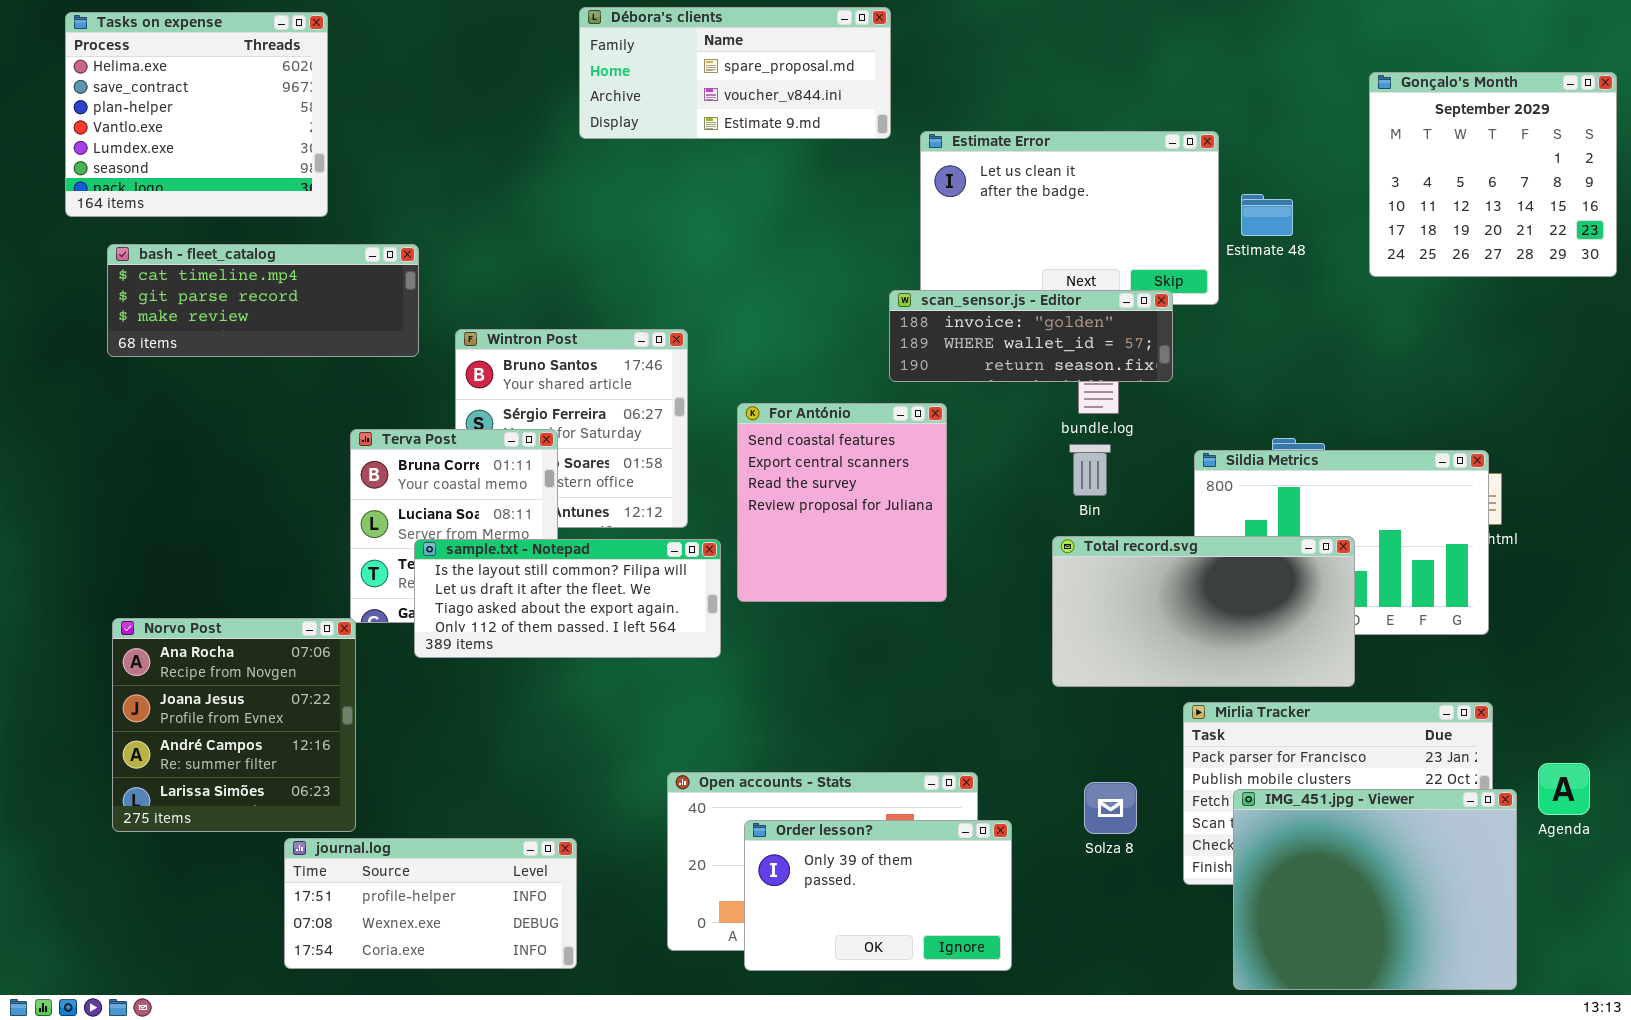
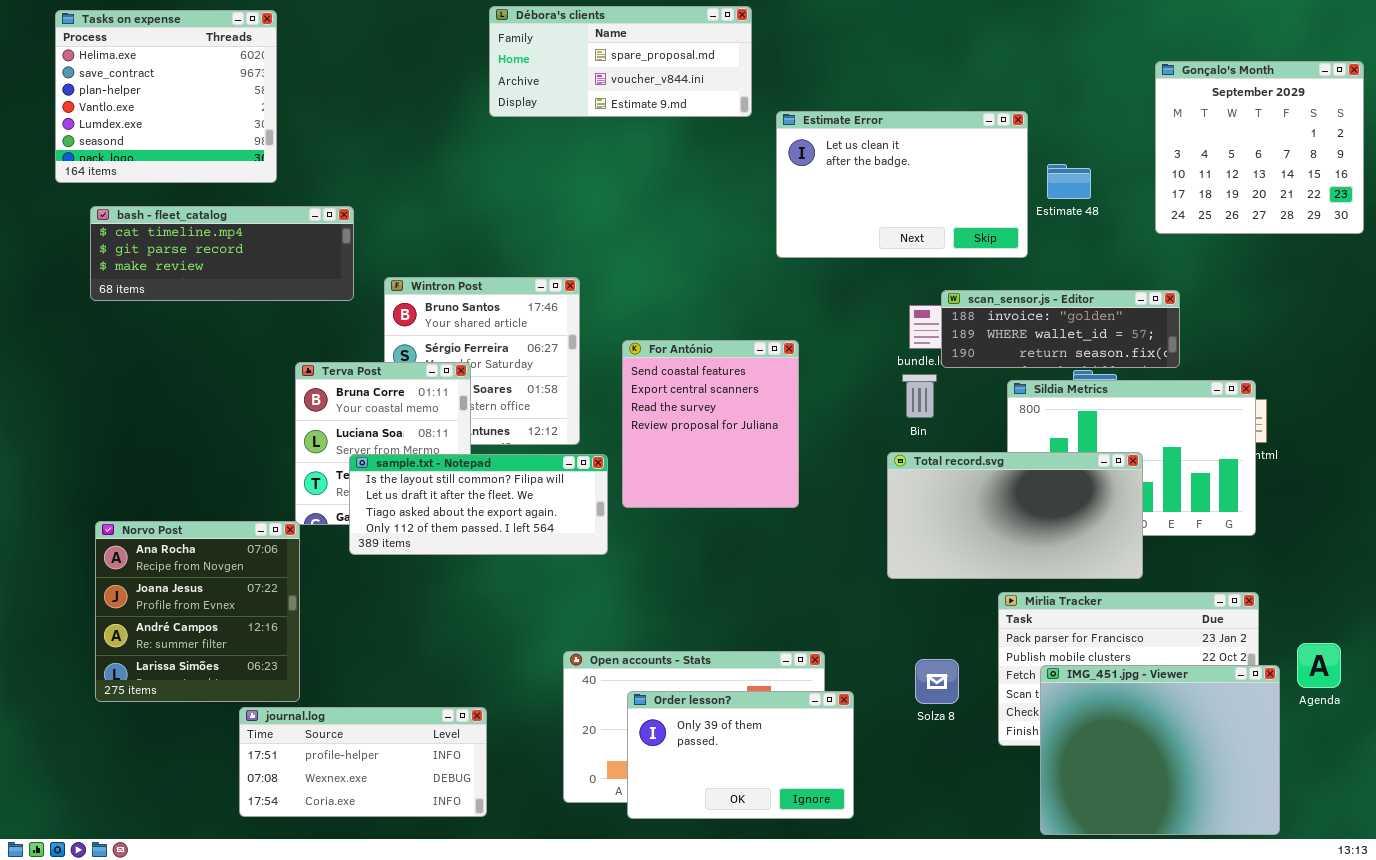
scan_sensor.js - Editor: [889,290,1173,382] -> [941,290,1180,368], moved

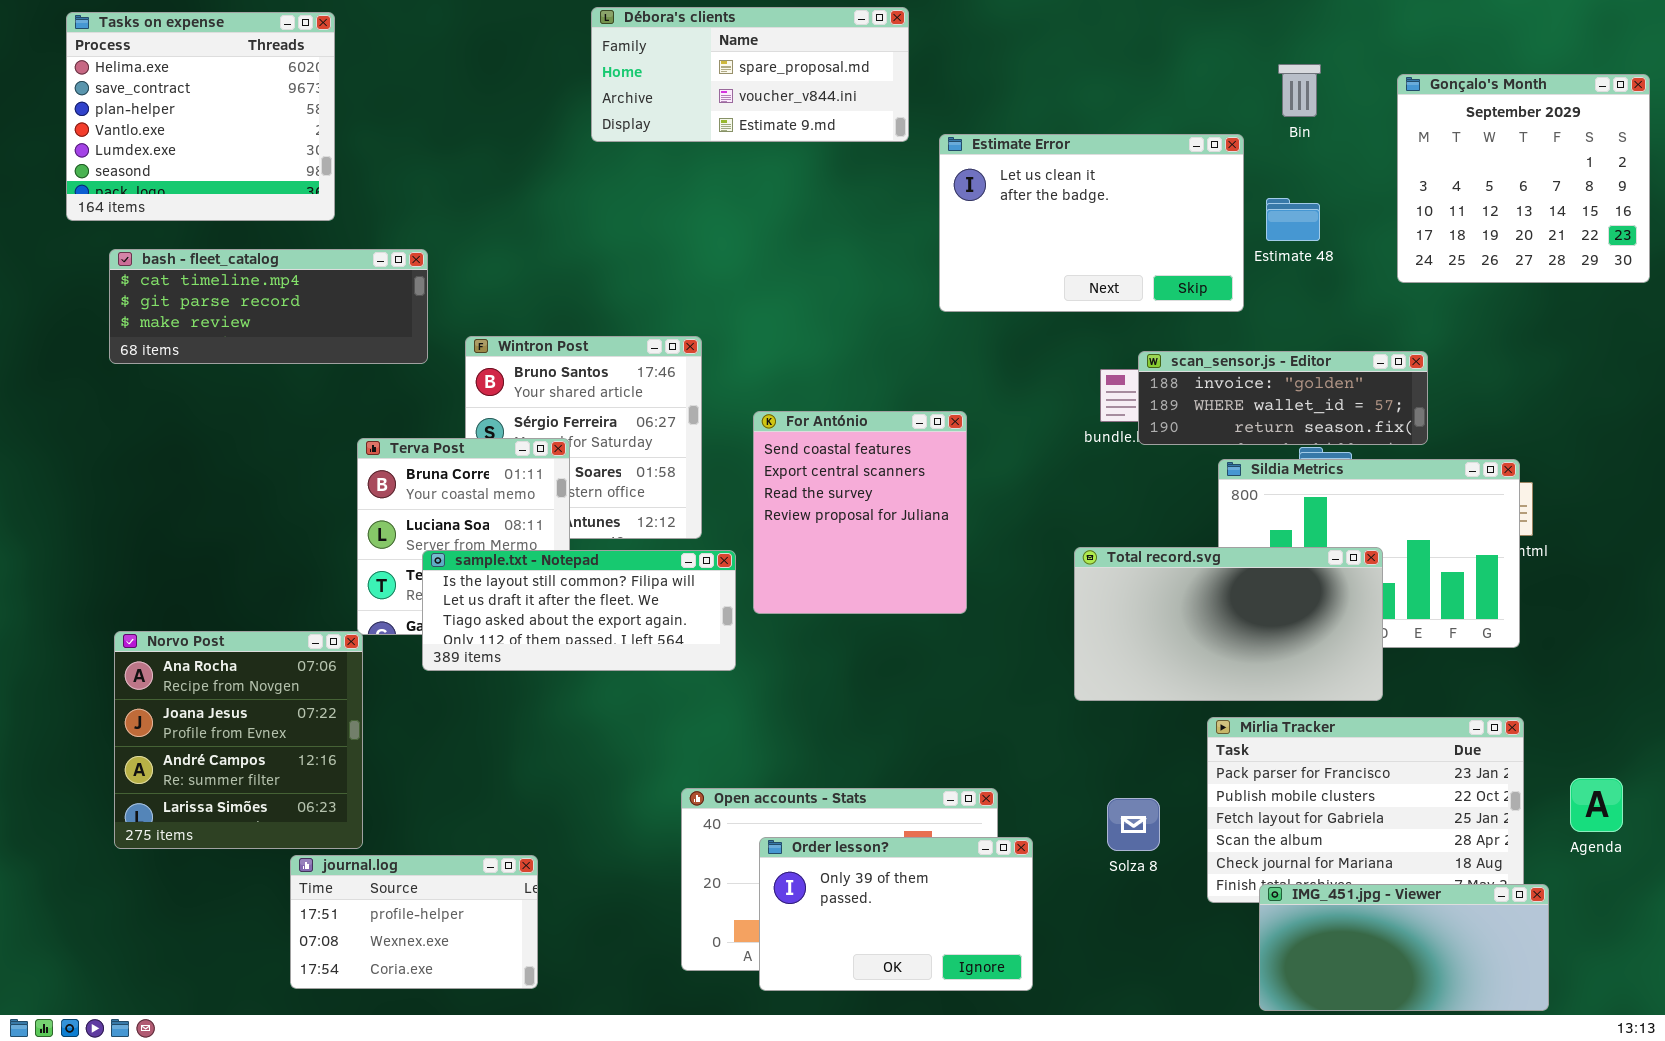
Bin: [902,374,937,418] -> [1278,64,1321,117], moved
IMG_451.jpg - Viewer: [1040,665,1280,835] -> [1259,884,1549,1011], resized
journal.log: [239,707,487,817] -> [290,855,538,989], resized

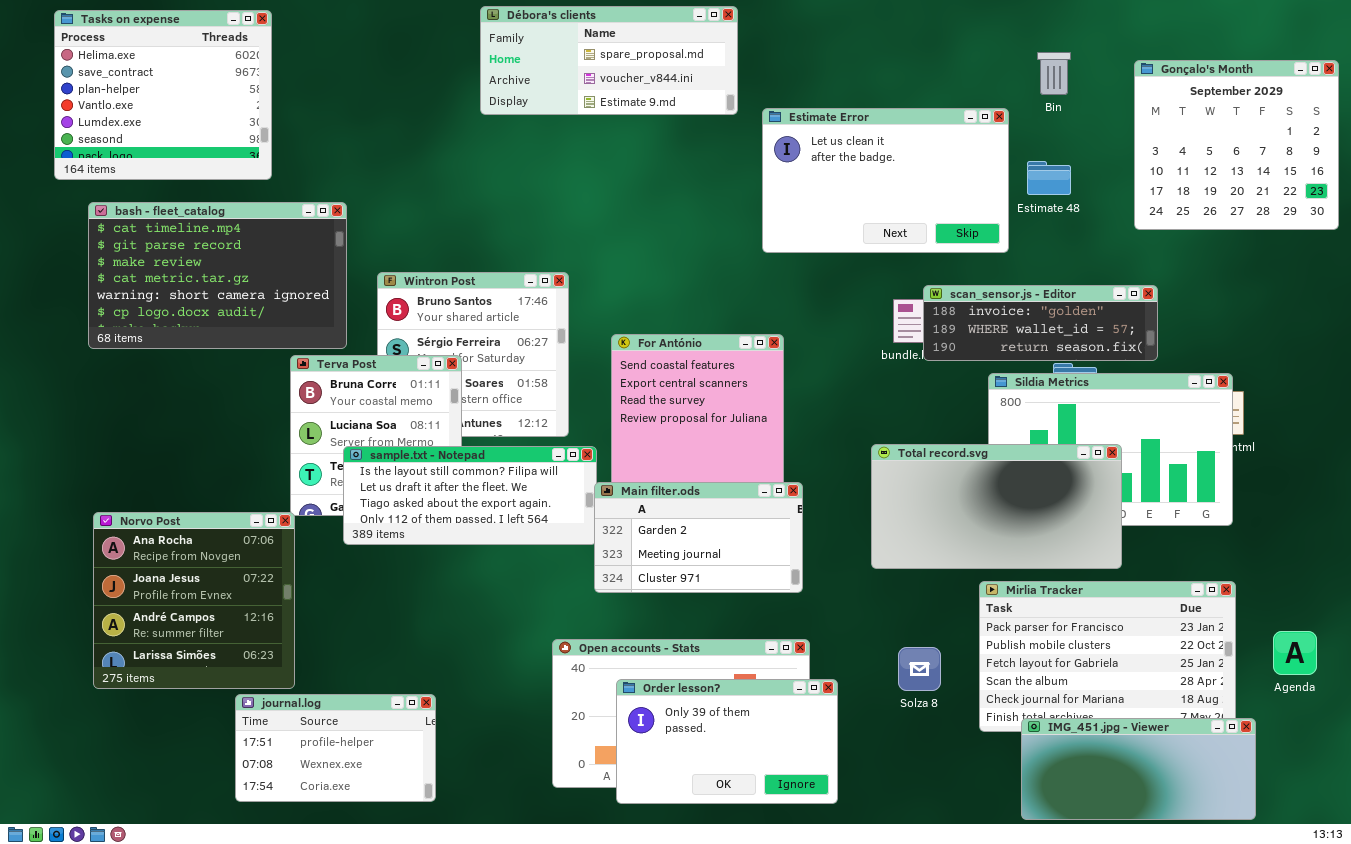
bash - fleet_catalog: [109,249,428,364] -> [88,202,347,349], resized
Main filter.ods: none -> [594,482,803,593], opened

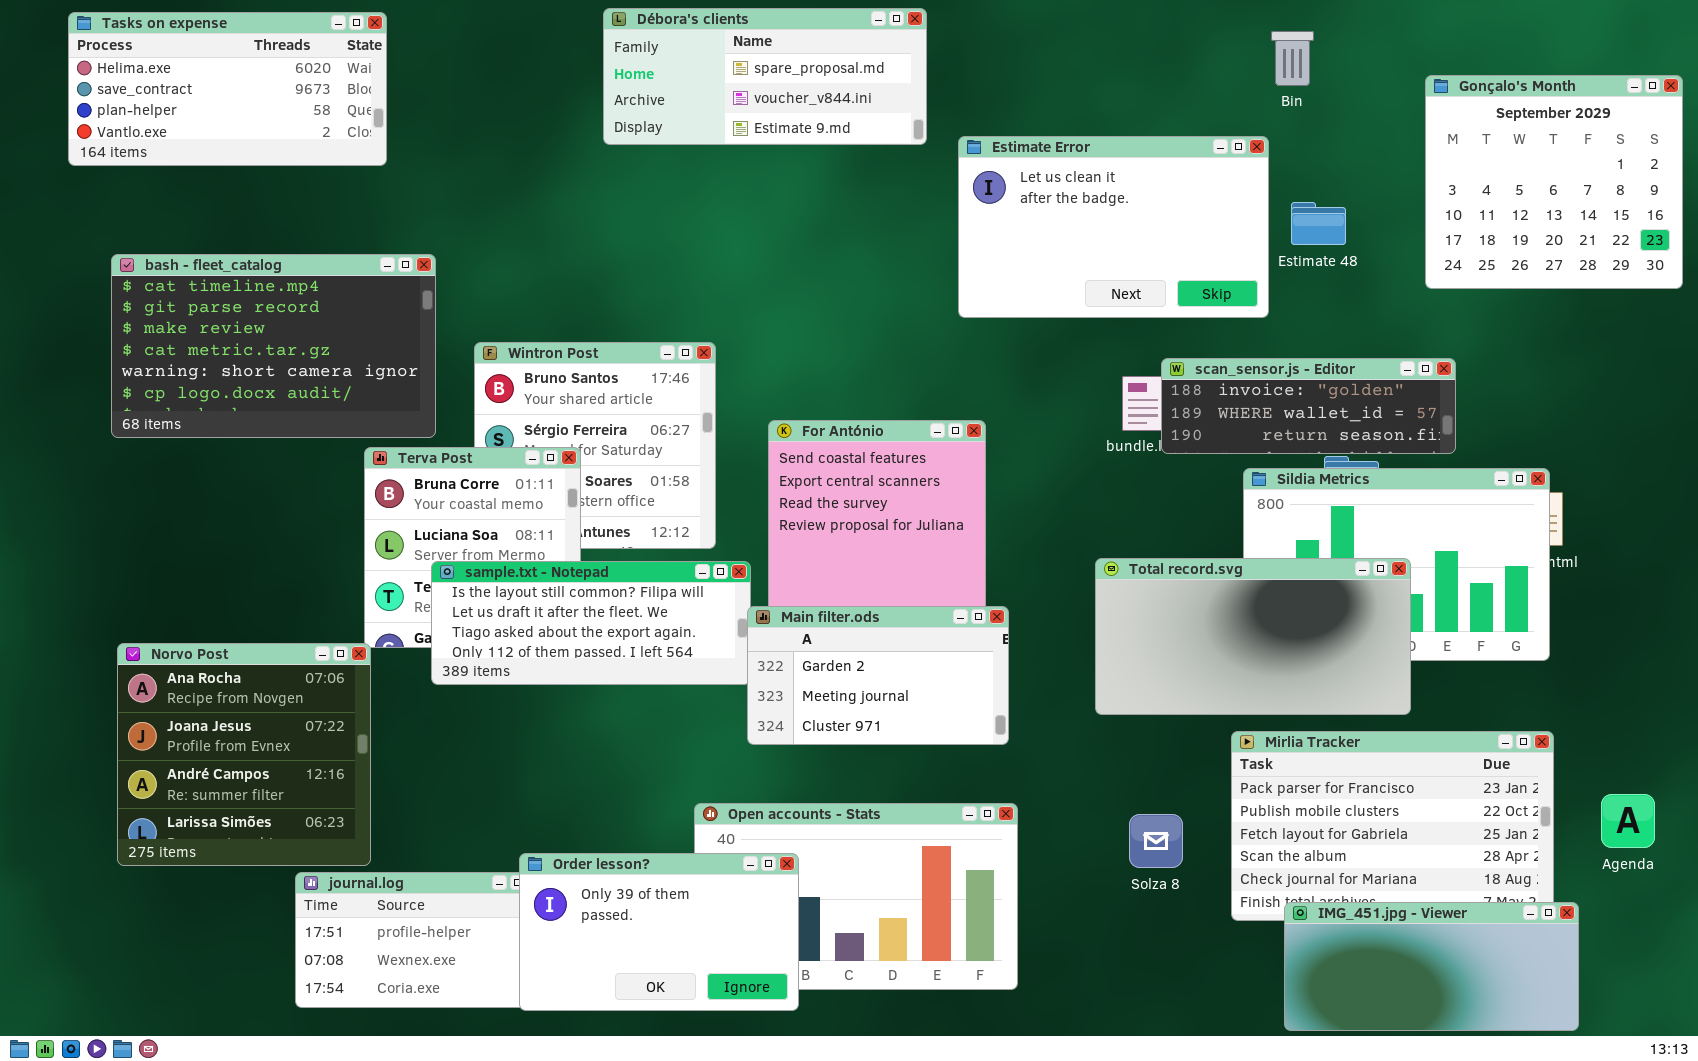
Tasks on expense: [54,10,272,180] -> [68,12,387,166], resized
Bin: [1037,52,1071,95] -> [1271,31,1314,86], moved
Order lesson?: [616,679,838,804] -> [519,853,799,1011], moved

